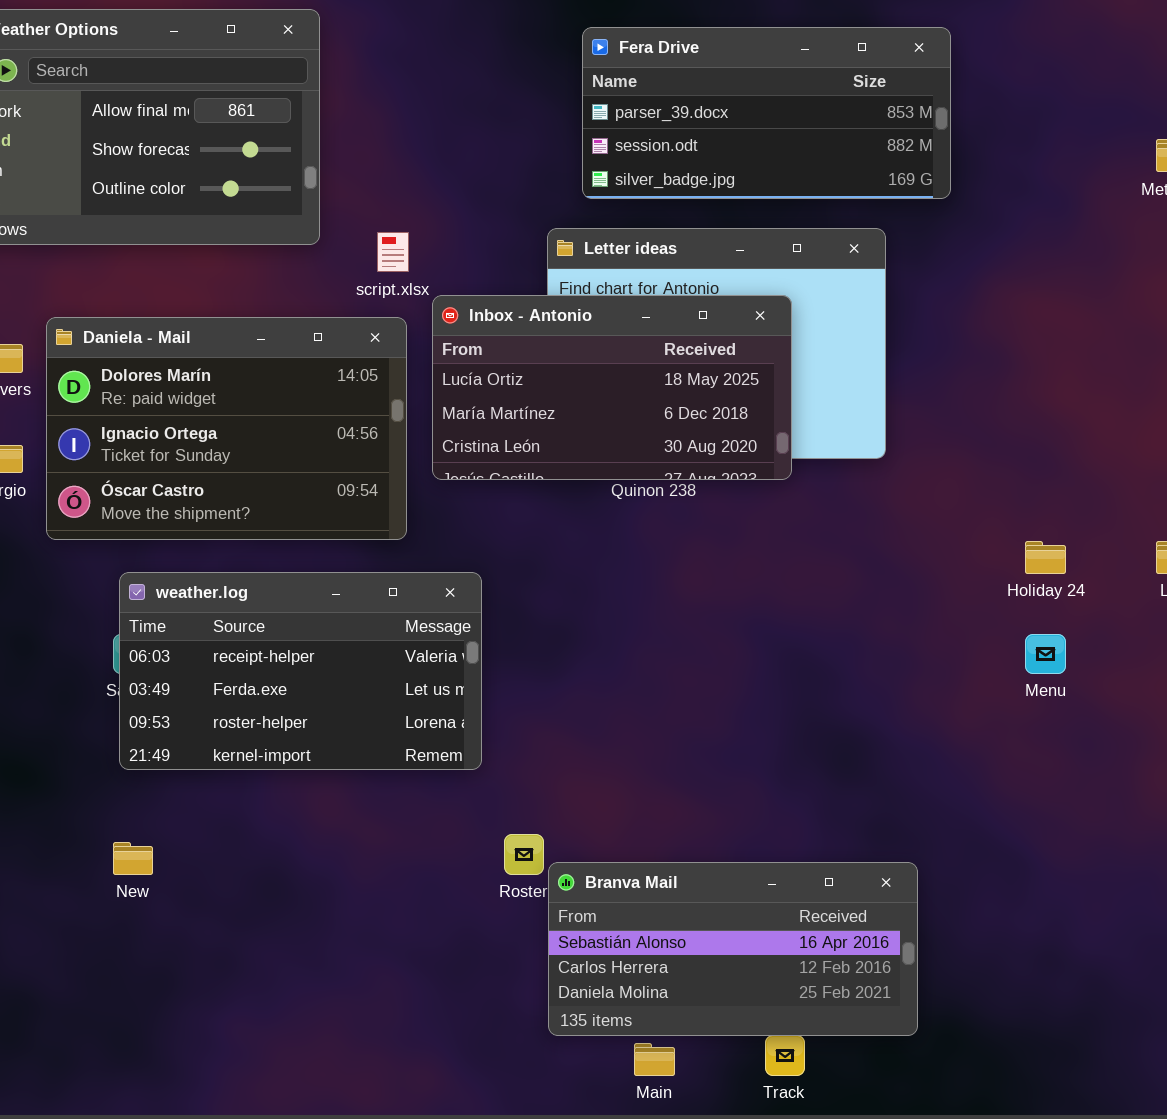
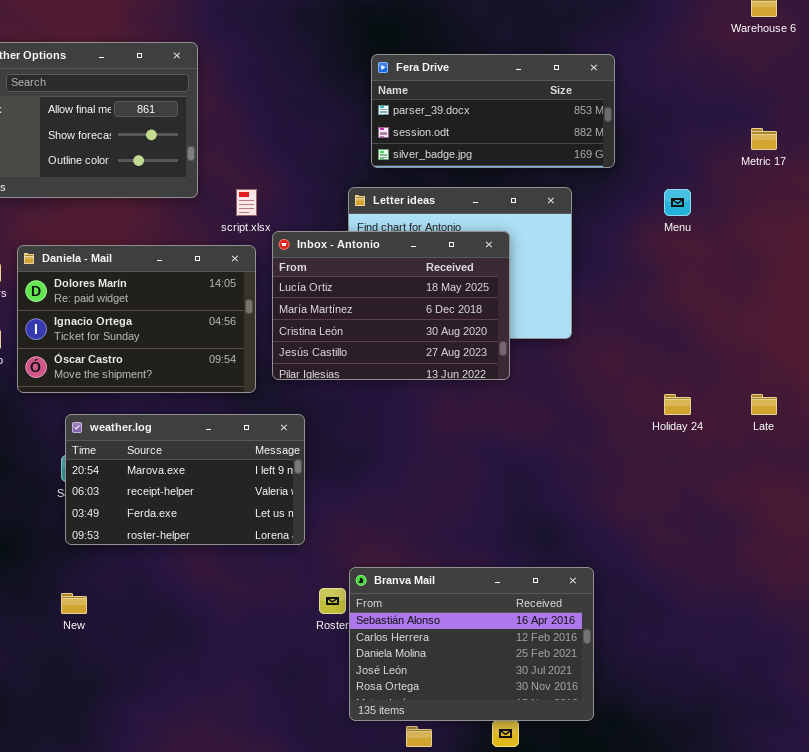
Inbox - Antonio: [432,295,792,480] -> [272,231,510,380], resized
weather.log: [119,572,482,770] -> [65,414,305,545], scrolled up 1 row
Menu: [1025,634,1066,674] -> [664,189,691,216], moved
Branva Mail: [548,862,918,1036] -> [349,567,594,721], resized

